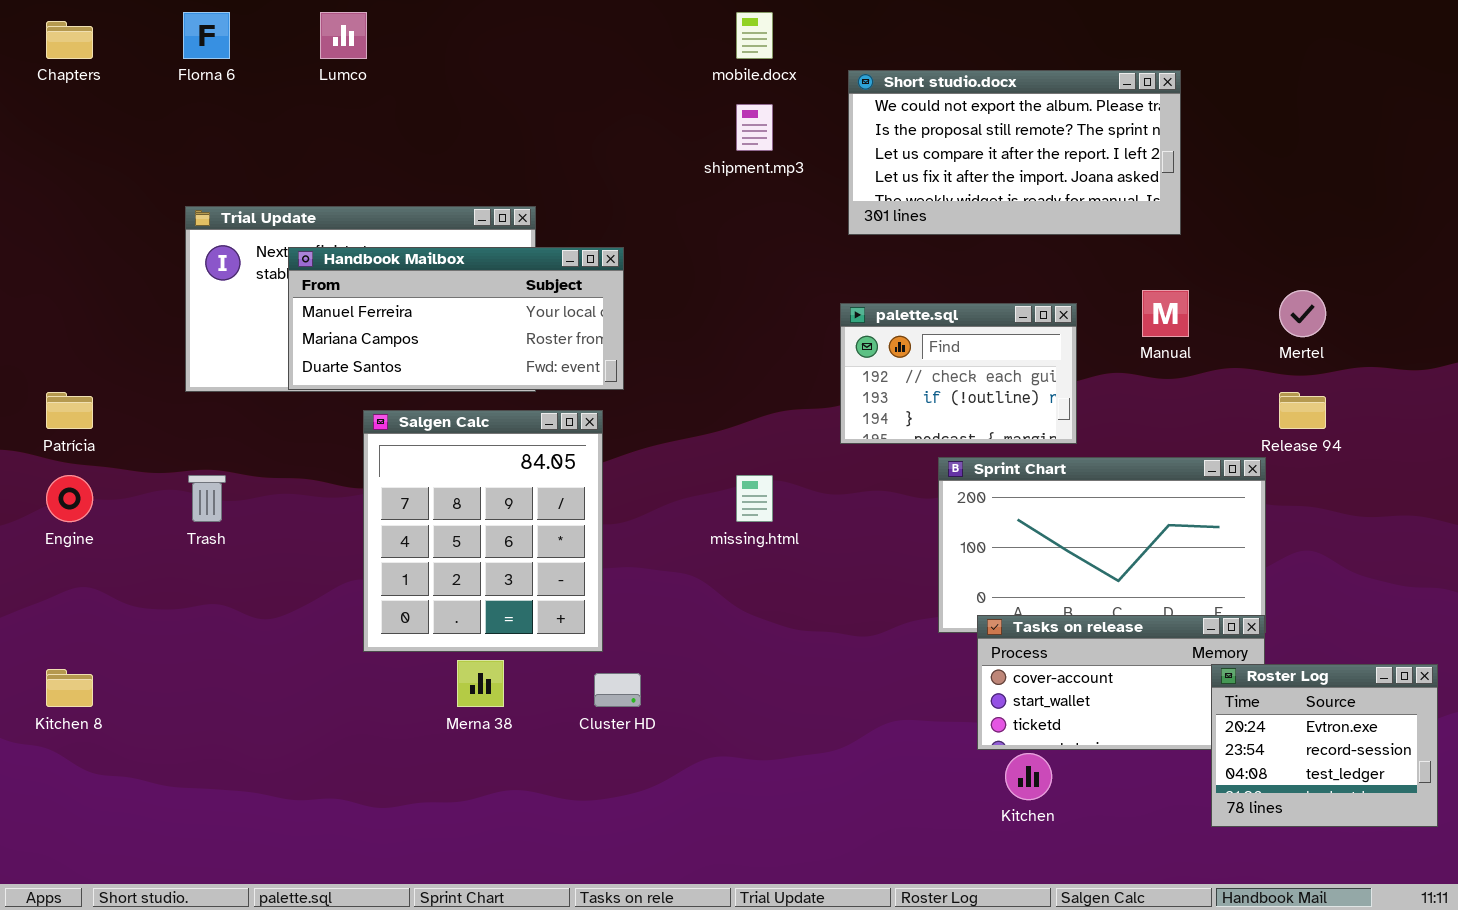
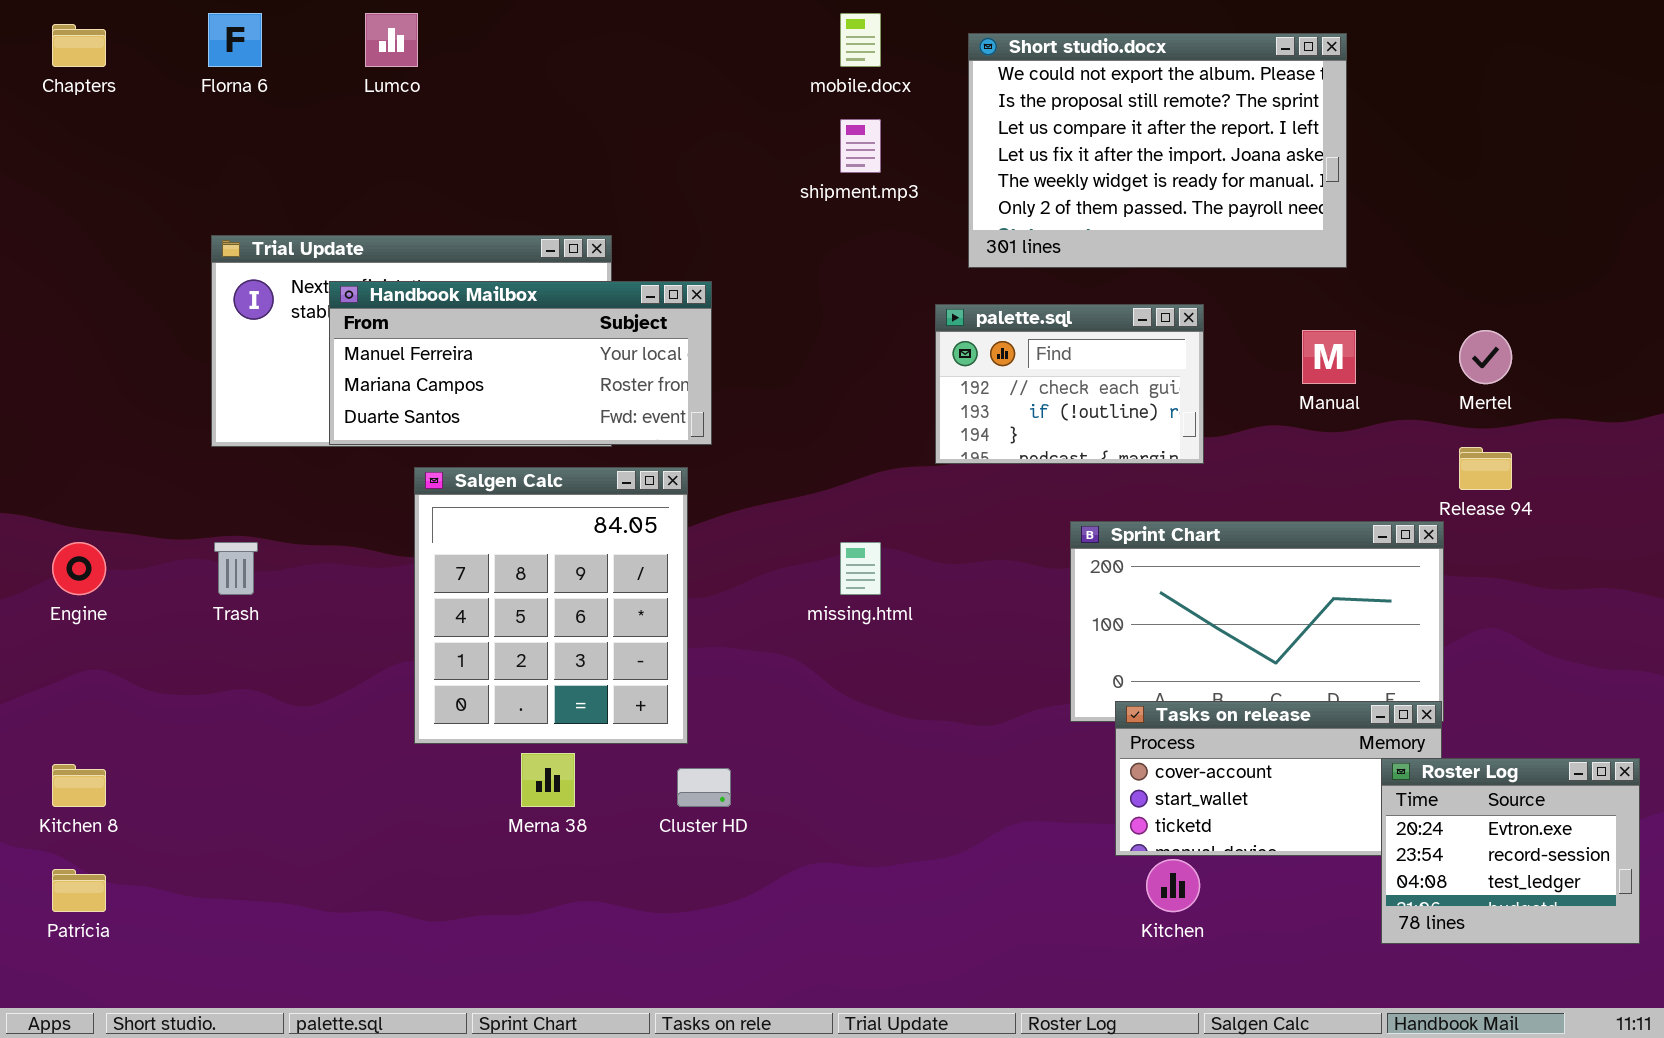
Short studio.docx: [848,70,1181,235] -> [968,33,1347,268], resized
palette.sql: [840,303,1077,444] -> [935,304,1204,464], moved
Patrícia: [46,392,93,429] -> [52,869,106,912], moved

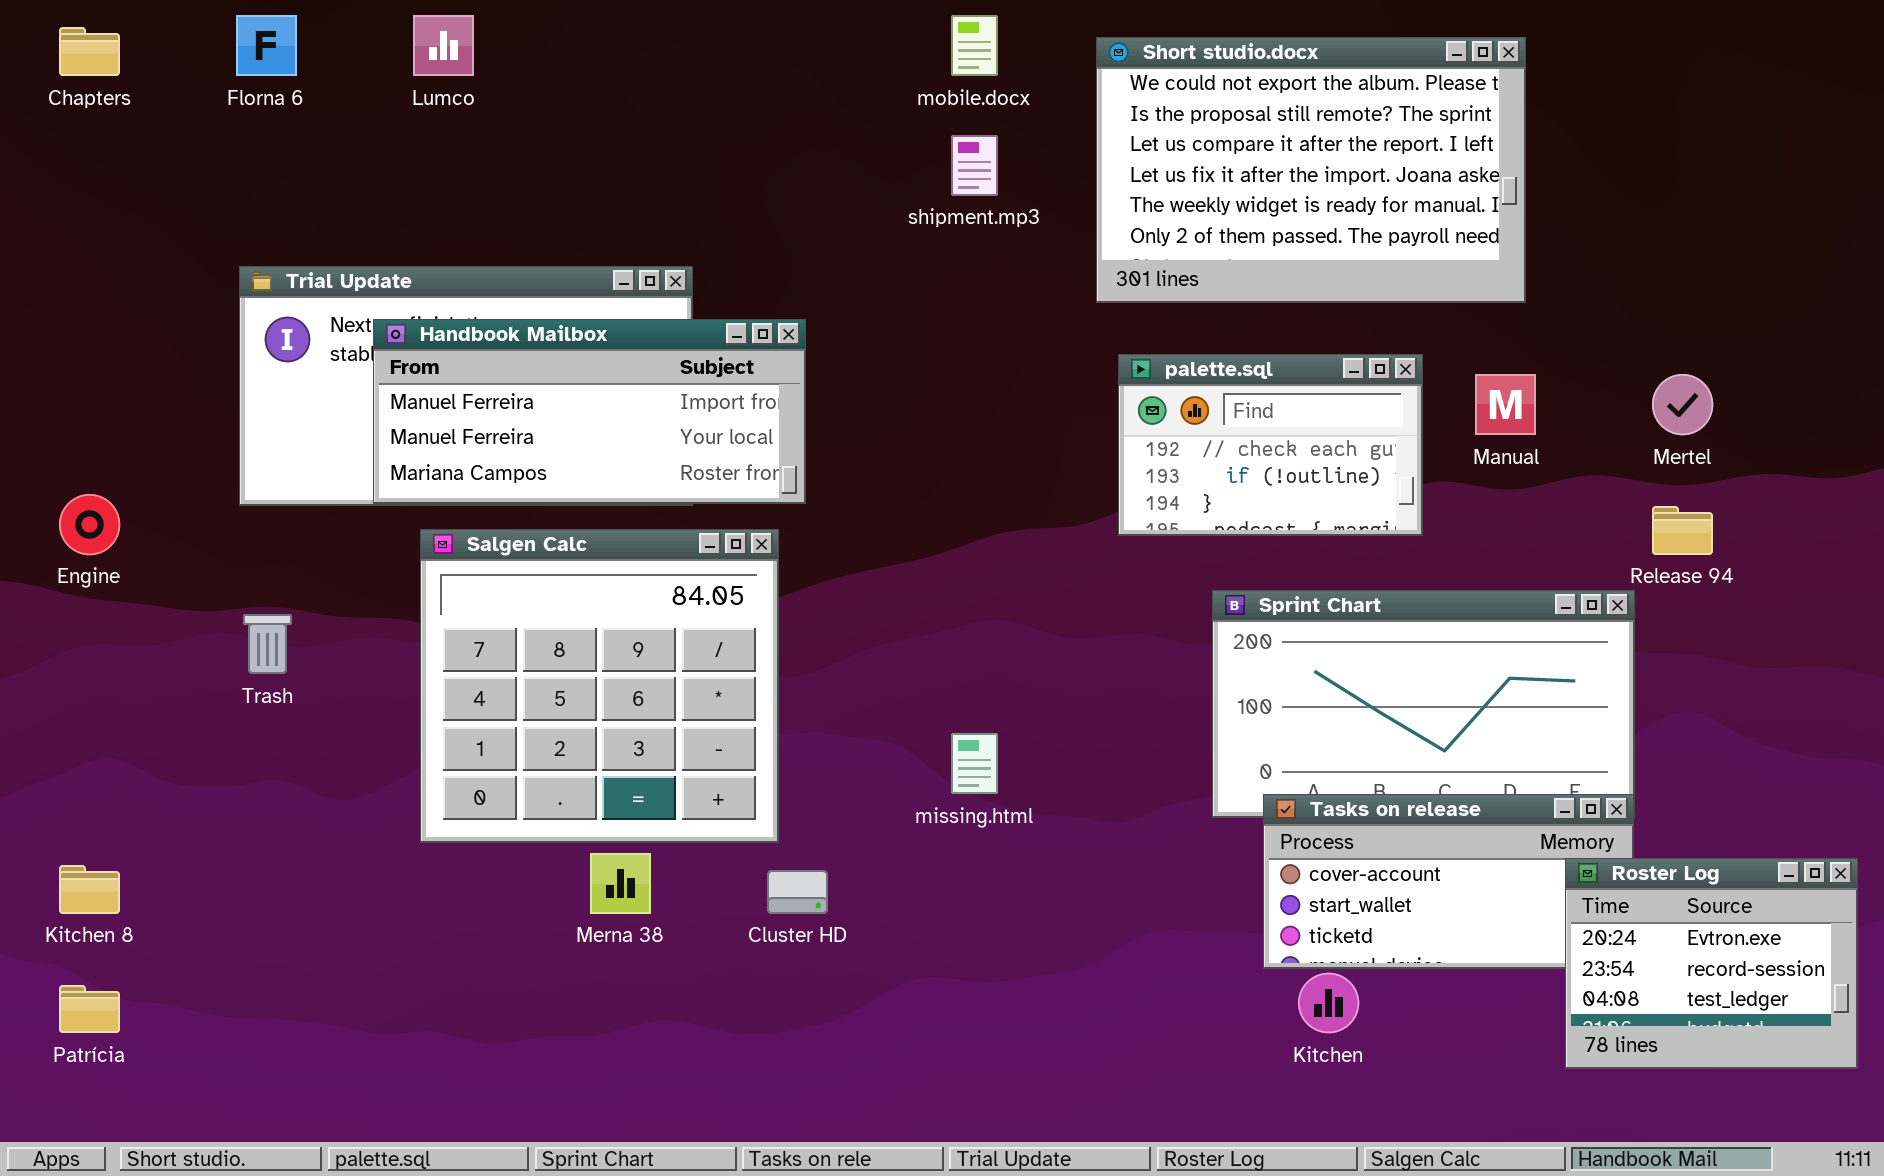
Handbook Mailbox: [329,281,712,445] -> [373,319,806,504], scrolled up 1 row
palette.sql: [935,304,1204,464] -> [1118,354,1423,536], moved
Salgen Calc: [414,467,688,744] -> [420,529,779,843], resized
Engine: [52,542,106,595] -> [59,494,120,555], moved
missing.html: [840,542,881,595] -> [951,733,998,794], moved

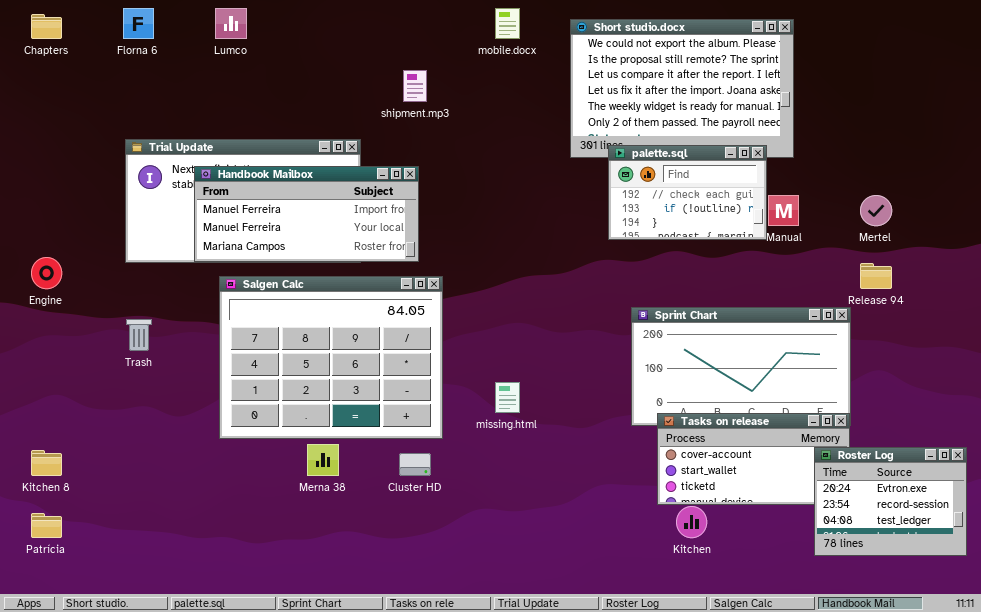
shipment.mp3: [951,135,998,196] -> [403,70,427,102], moved
palette.sql: [1118,354,1423,536] -> [608,145,767,240], moved
Salgen Calc: [420,529,779,843] -> [219,276,443,439], resized

